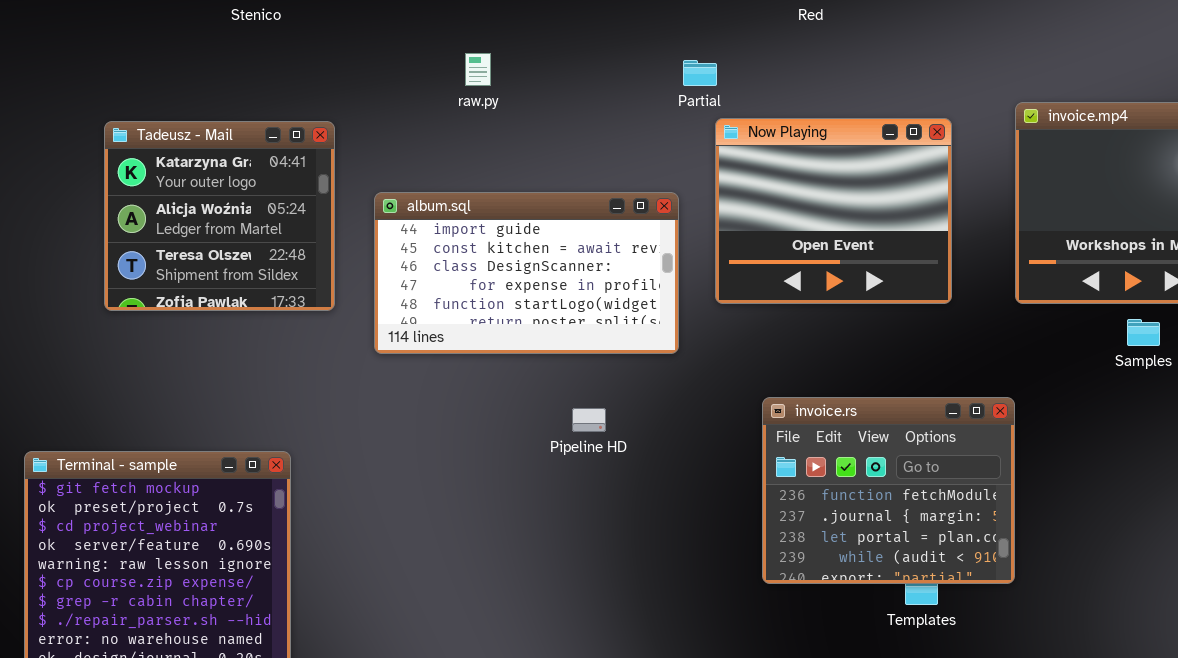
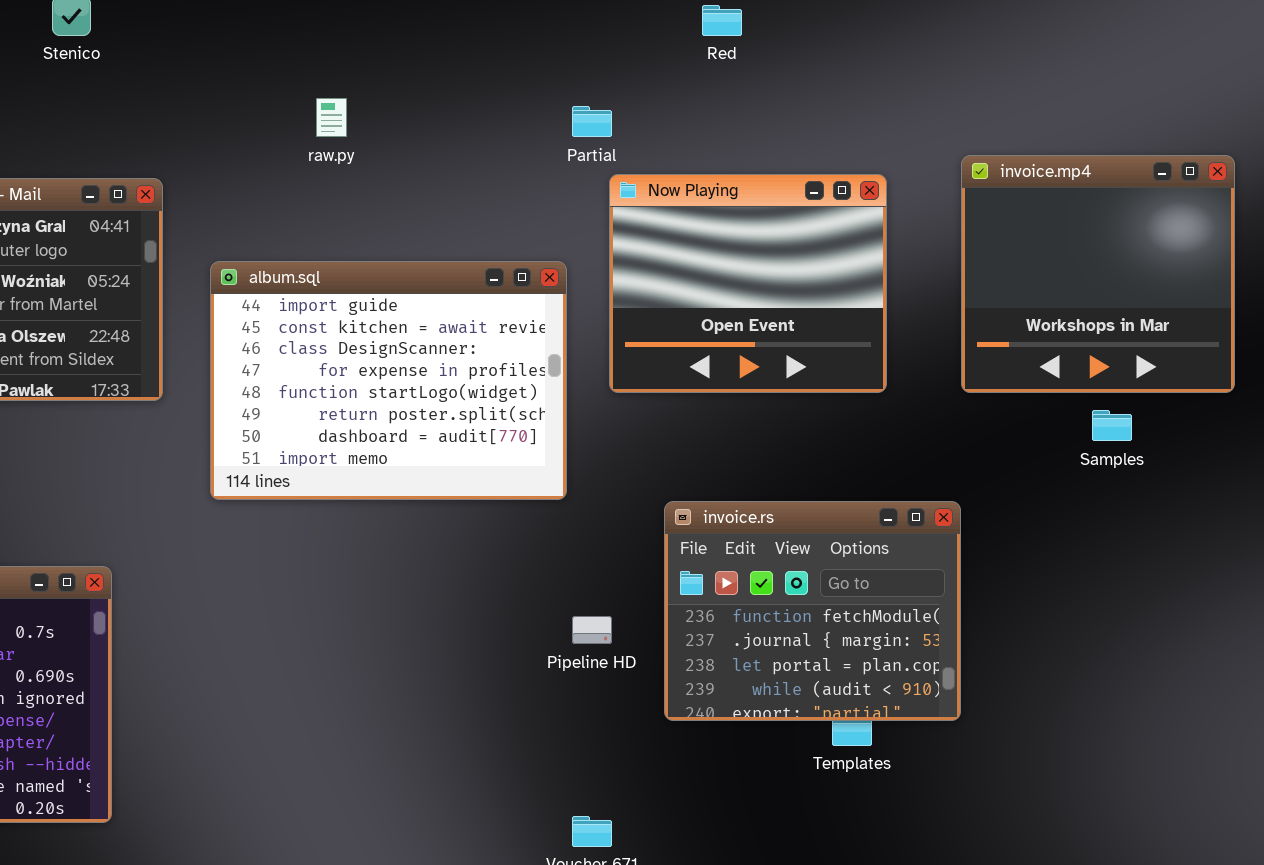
album.sql: [374,192,679,354] -> [210,261,567,500], resized
Pipeline HD: [572,408,606,432] -> [572,616,612,644], moved

